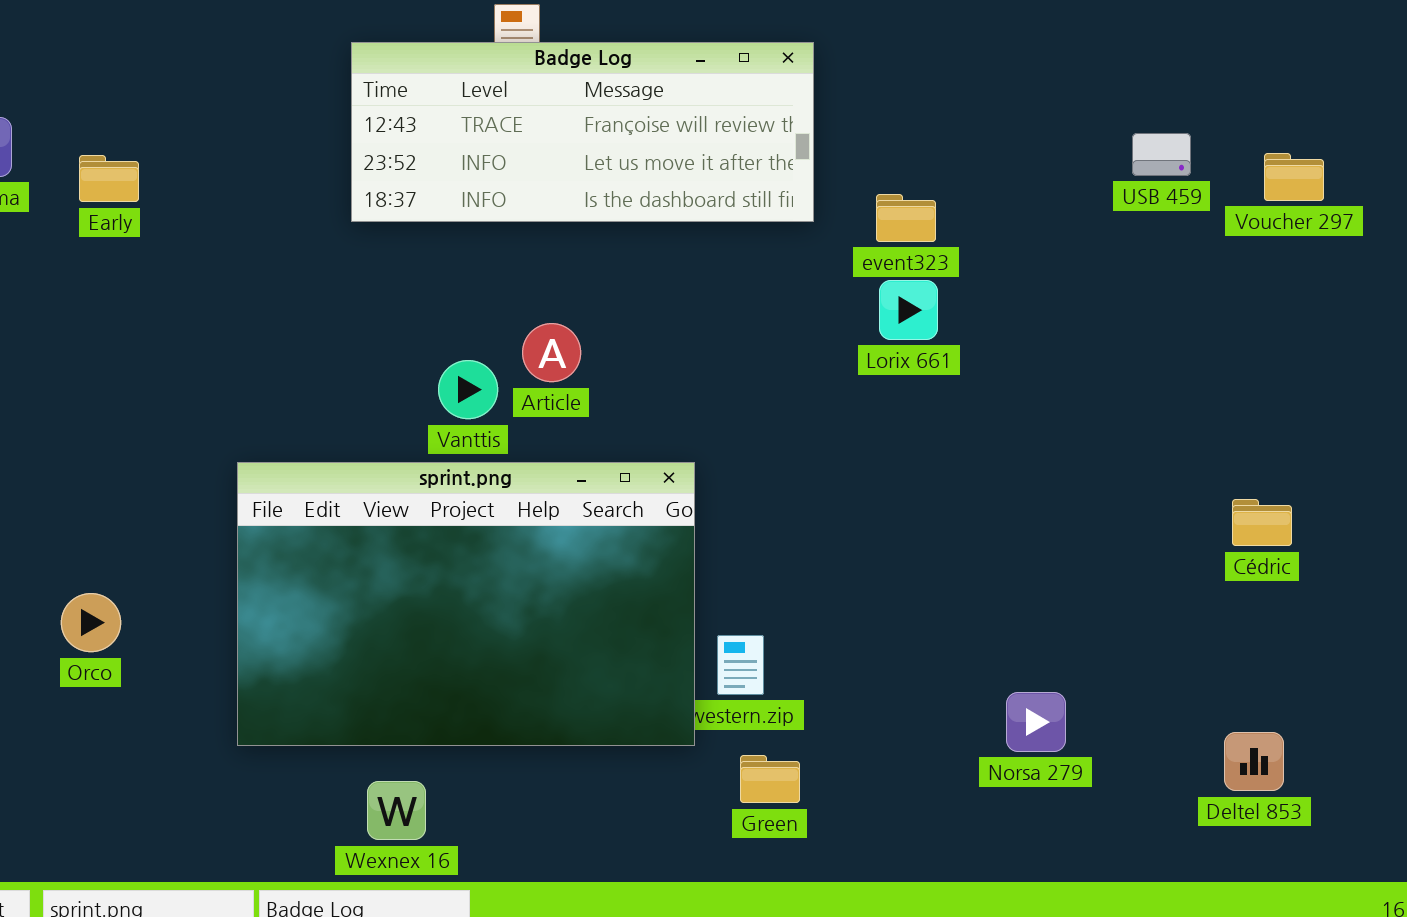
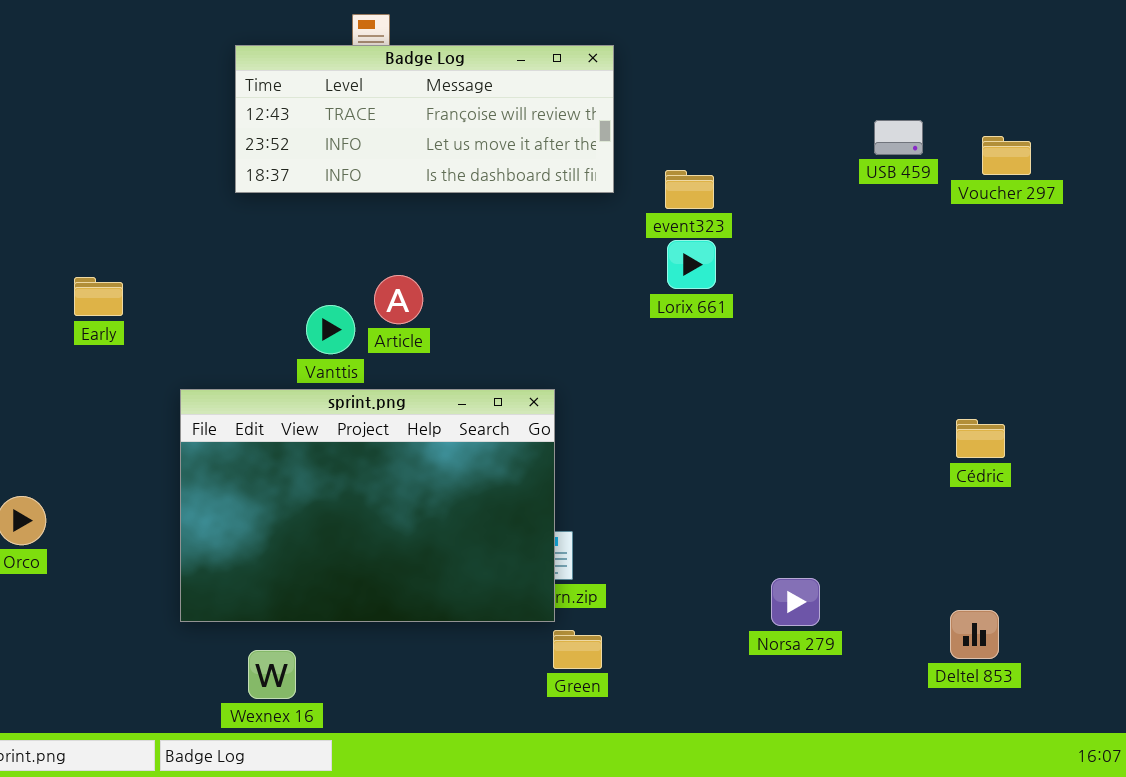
Early: [79,155,139,202] -> [74,277,123,316], moved
sprint.png: [237,462,695,746] -> [180,389,555,622], moved

